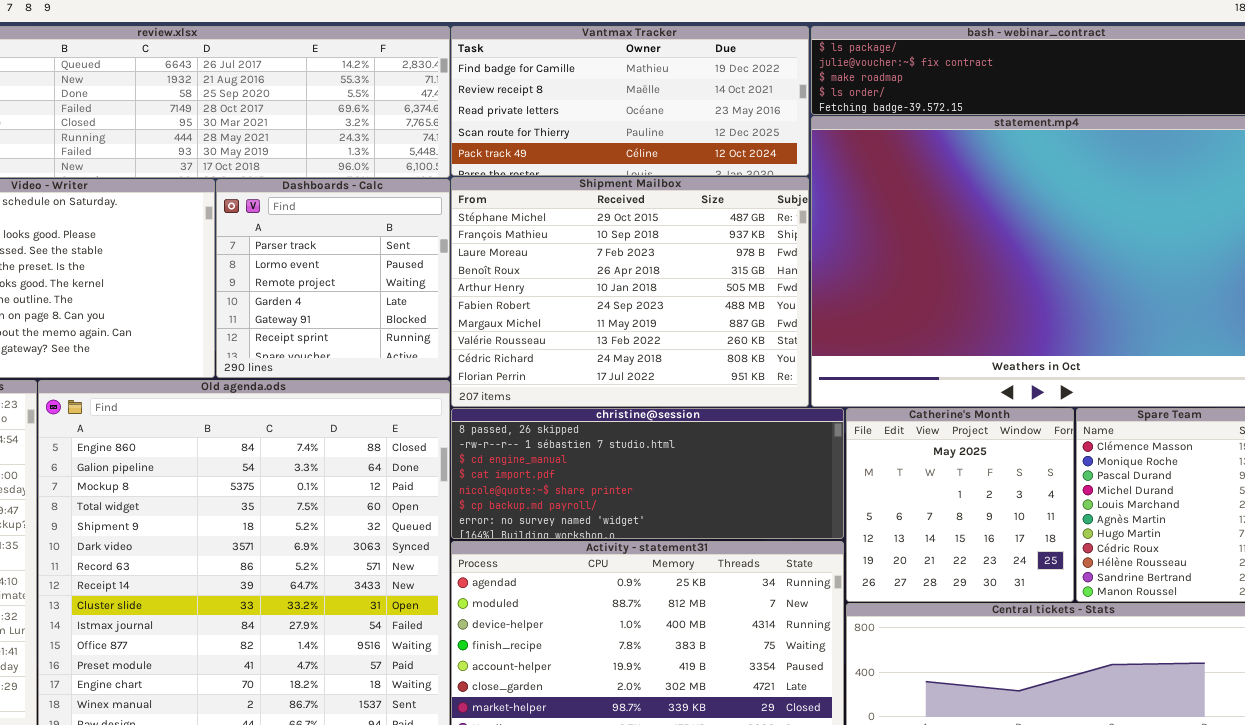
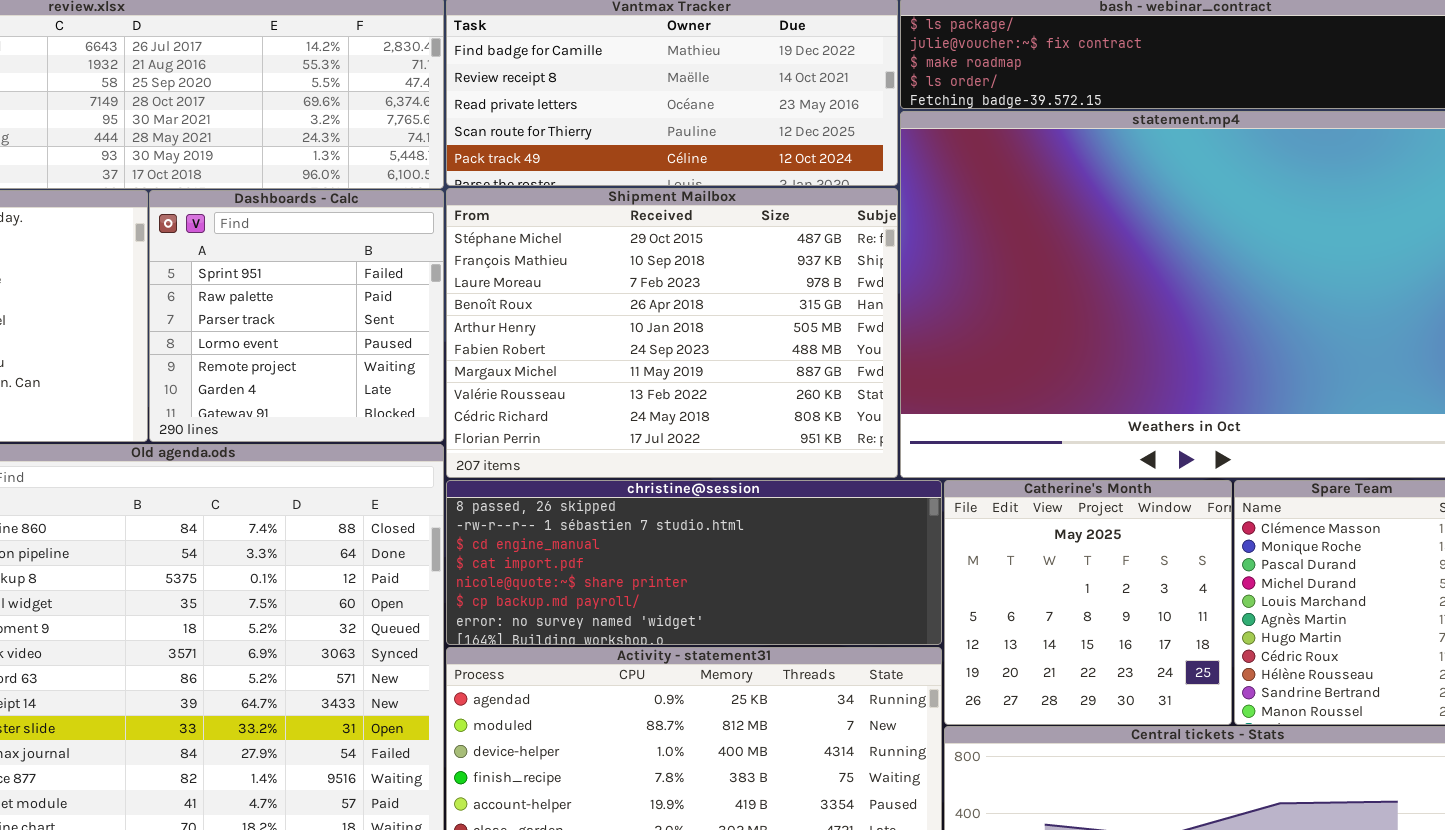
Dashboards - Calc: [216,179,450,378] -> [149,190,444,442], scrolled up 2 rows

